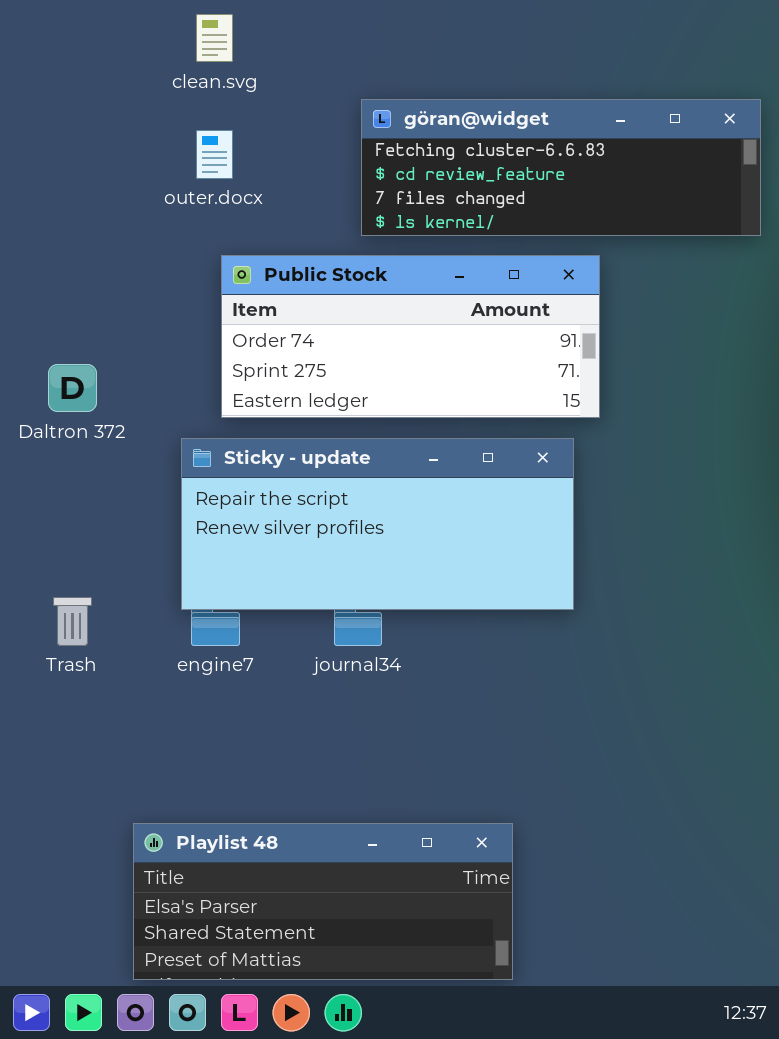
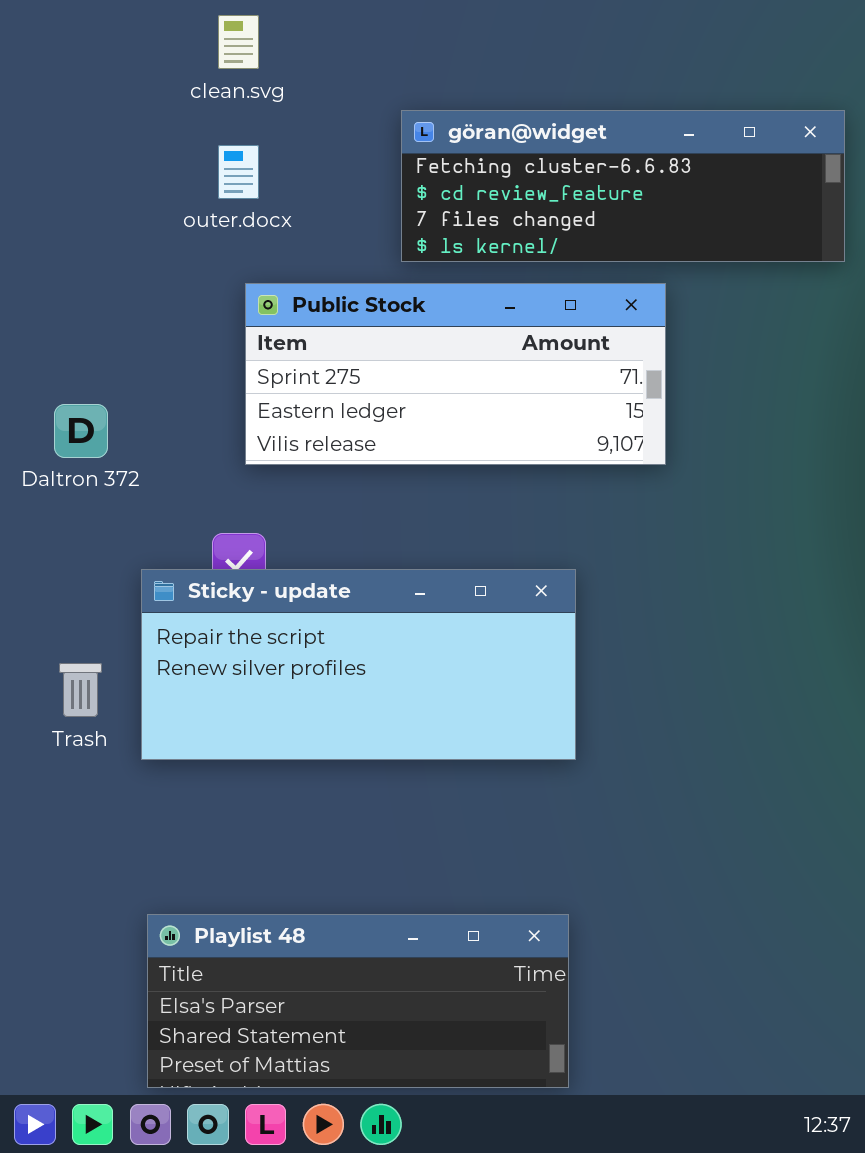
Public Stock: [221,255,600,418] -> [245,283,666,465], scrolled down 1 row
Sticky - update: [181,438,574,610] -> [141,569,576,760], moved

